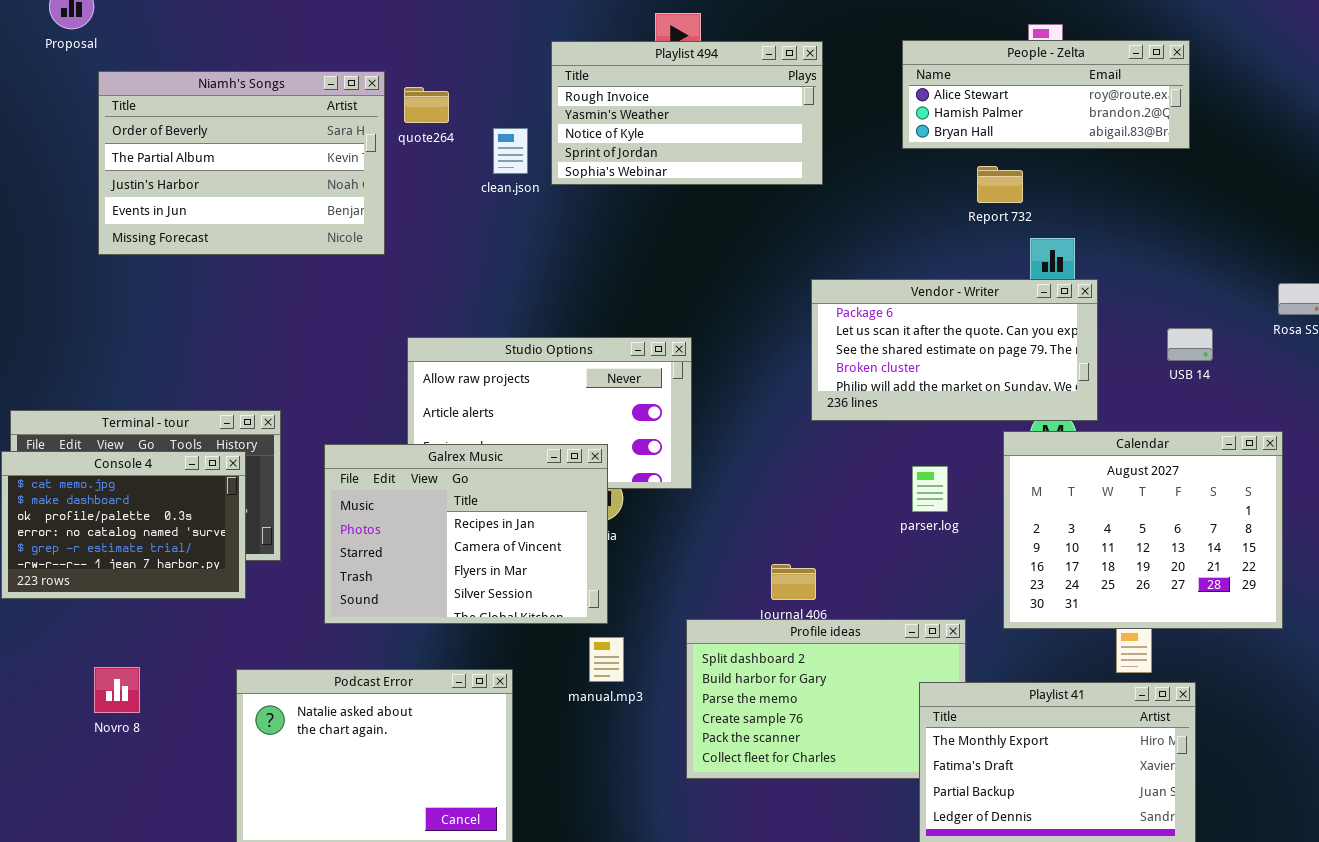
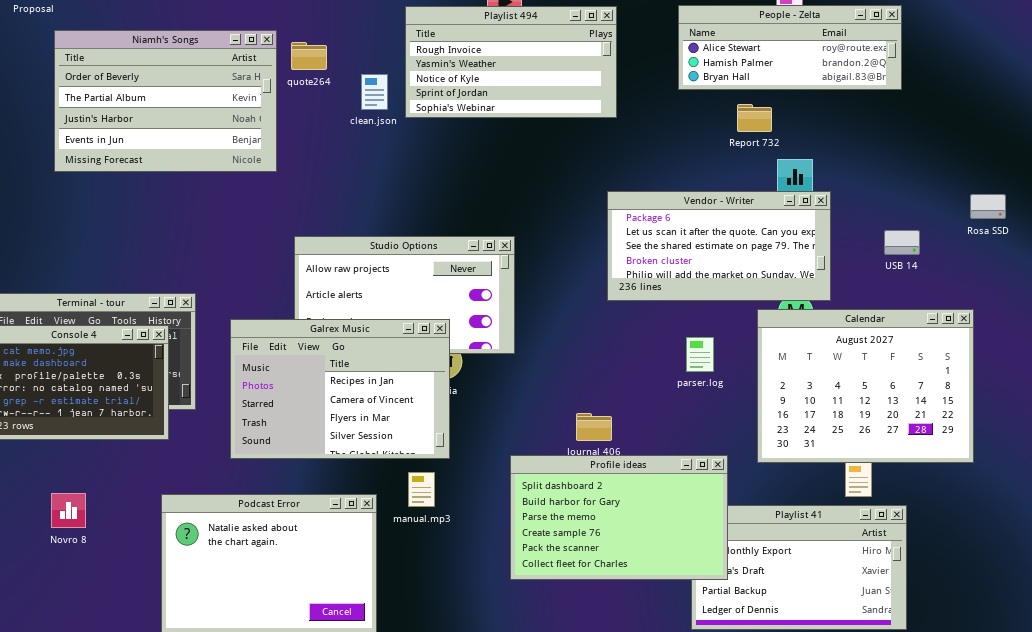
Profile ideas: [686,619,966,779] -> [510,455,728,580], raised
manual.mp3: [589,637,624,682] -> [408,472,435,507], moved

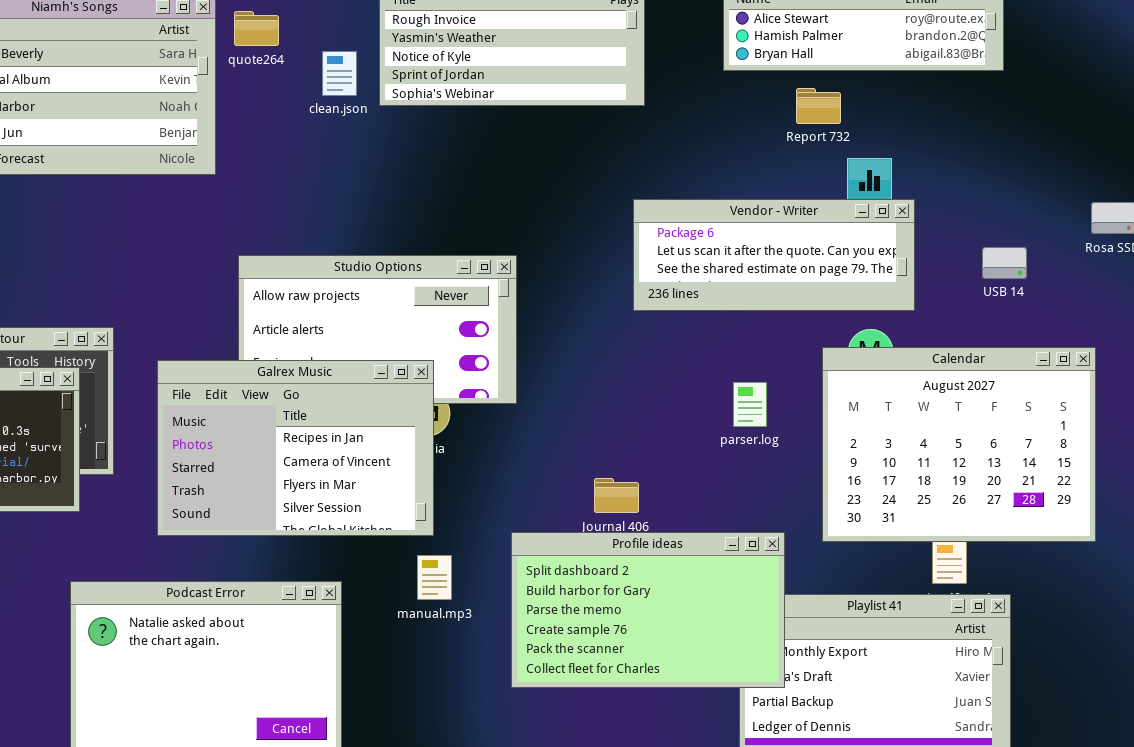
Vendor - Writer: [607,191,831,301] -> [633,199,915,311], resized
manual.mp3: [408,472,435,507] -> [417,555,452,600], moved

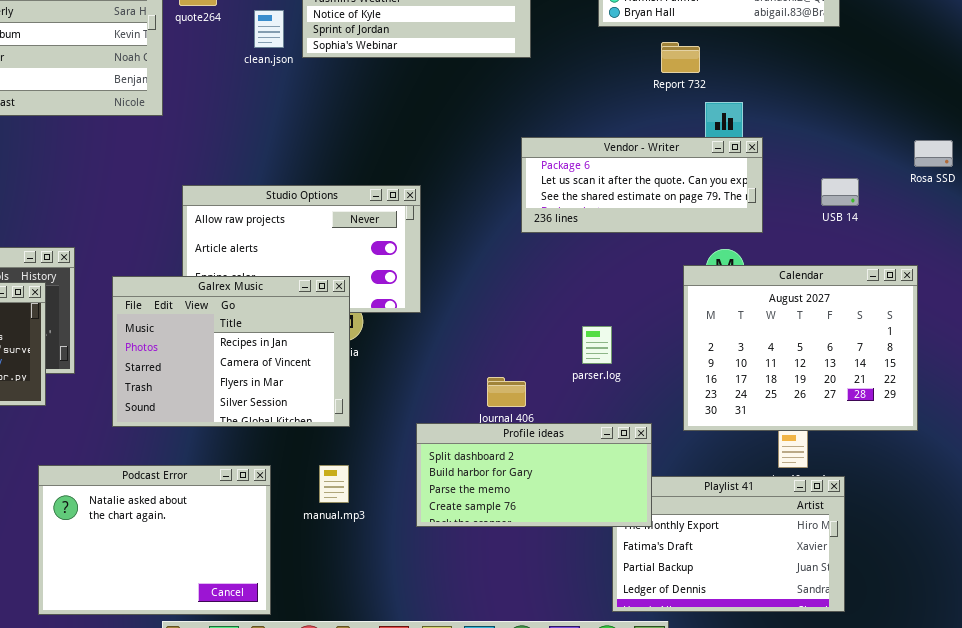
parser.log: [733,382,767,427] -> [582,326,612,364], moved
Profile ideas: [511,532,785,688] -> [416,423,652,527], resized
manual.mp3: [417,555,452,600] -> [319,465,349,503], moved

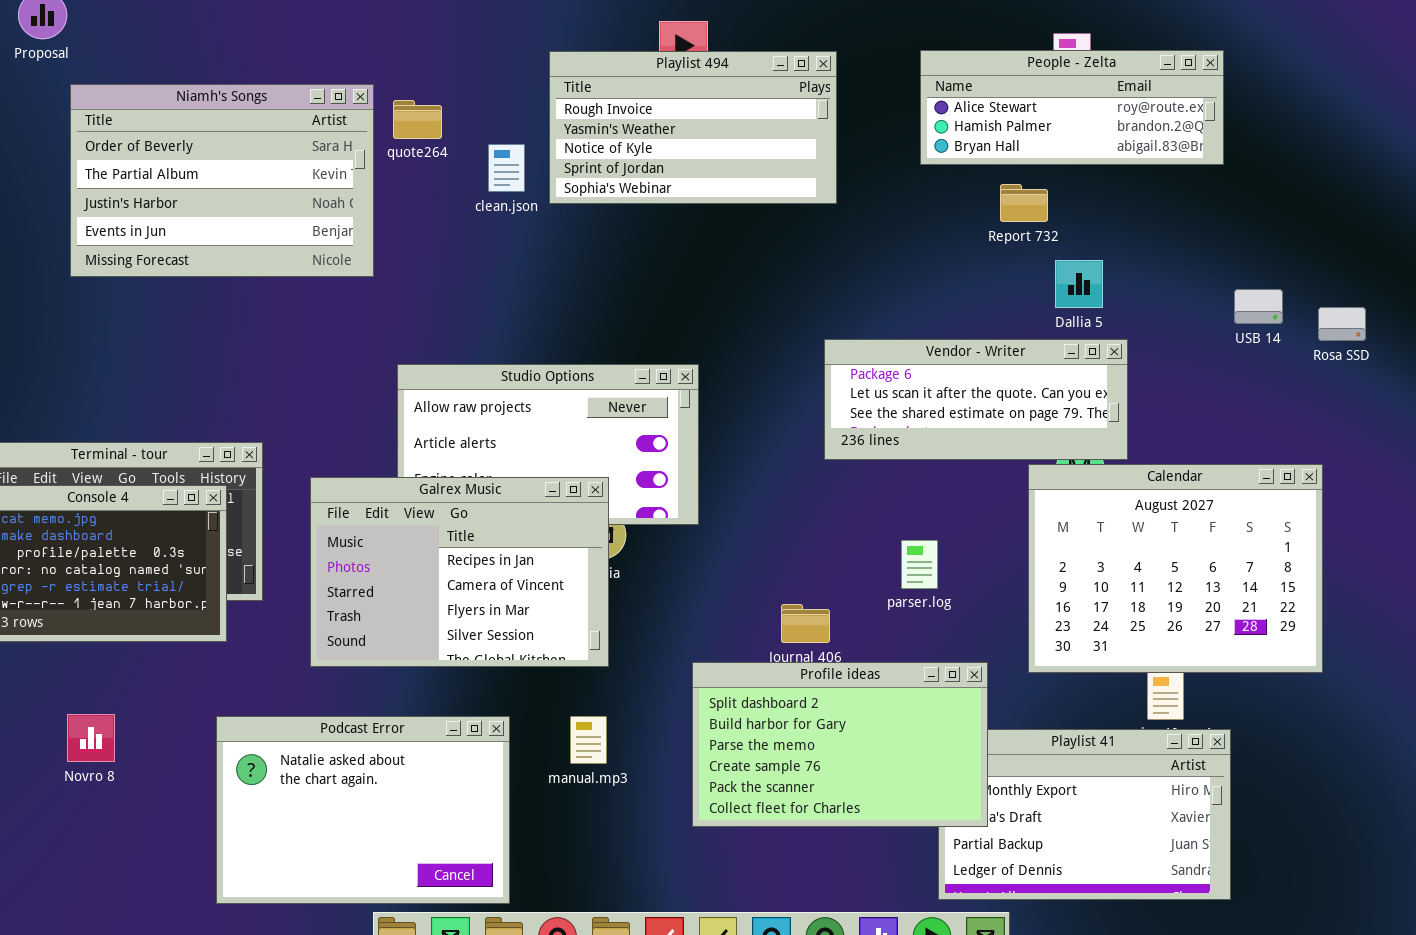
Vendor - Writer: [521,137,763,233] -> [824,339,1128,460], moved
USB 14: [821,178,859,206] -> [1234,289,1283,324], moved
Profile ideas: [416,423,652,527] -> [692,662,988,827], resized

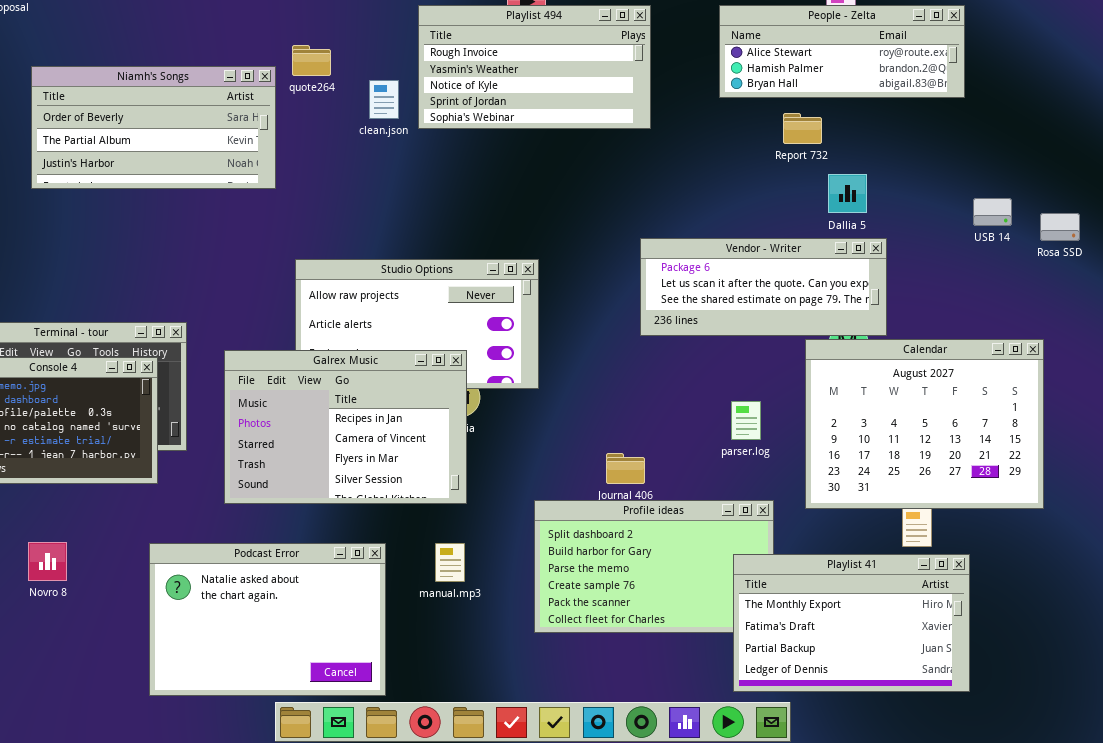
Niamh's Songs: [70,84,374,277] -> [31,66,276,189], resized
parser.log: [901,540,938,589] -> [731,401,761,440], moved
Playlist 41: [938,729,1231,900] -> [733,554,970,692], raised

